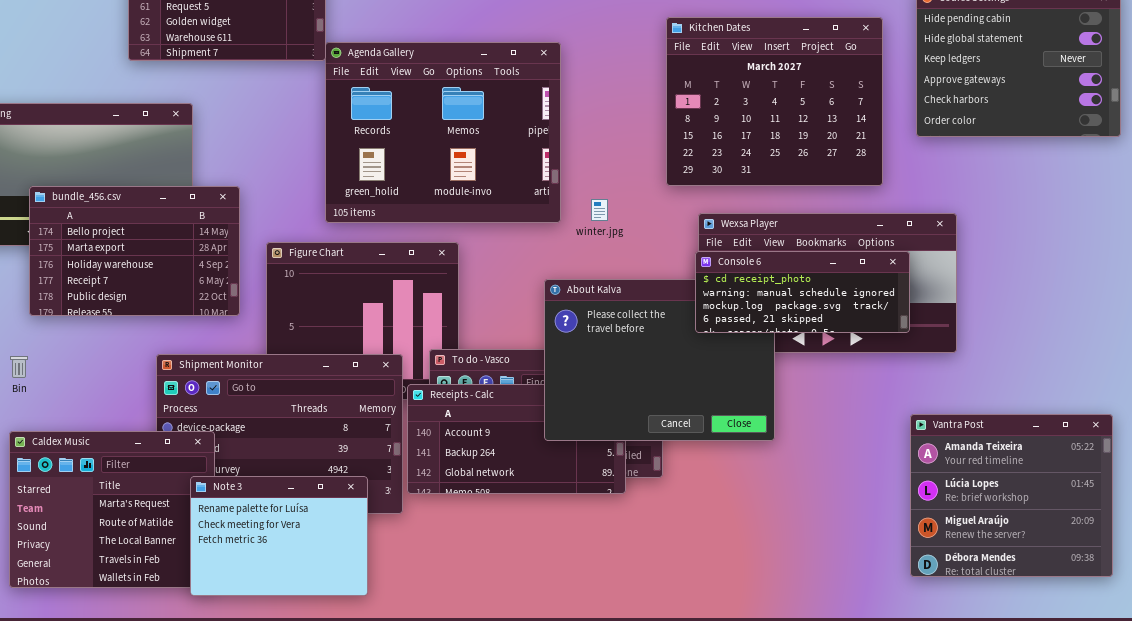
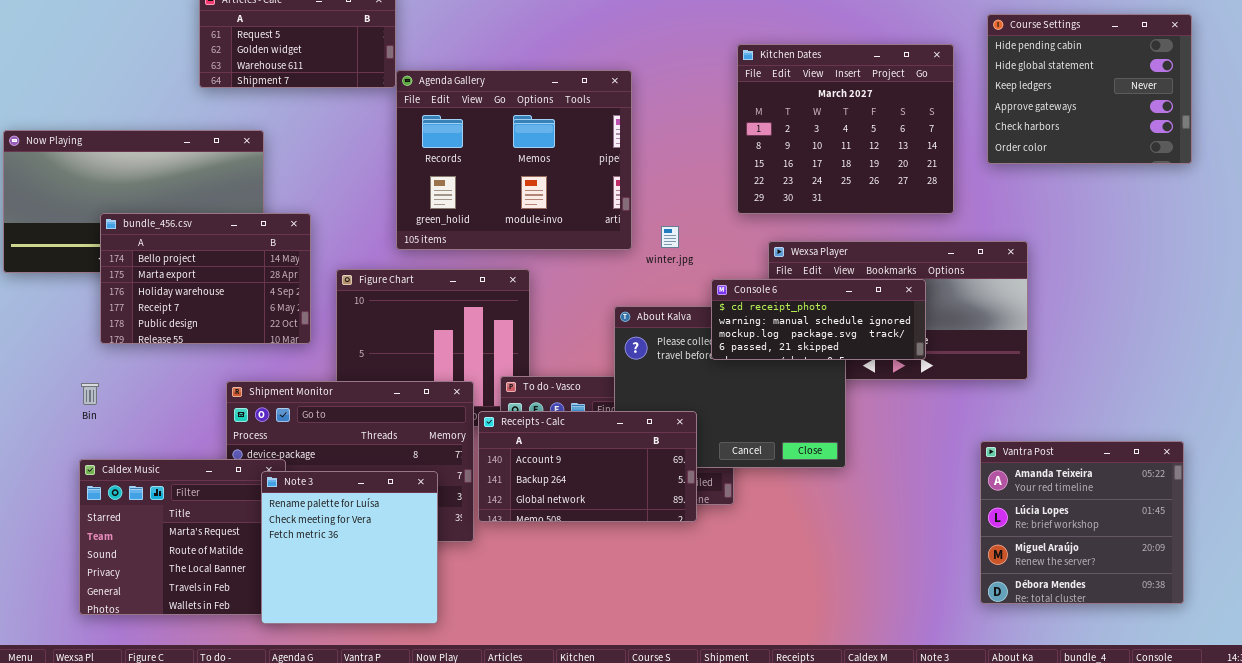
Console 6: [695,251,910,333] -> [711,279,926,360], moved
Receipts - Calc: [407,384,626,494] -> [478,411,697,522], raised
Note 3: [190,476,368,596] -> [261,471,438,624], resized

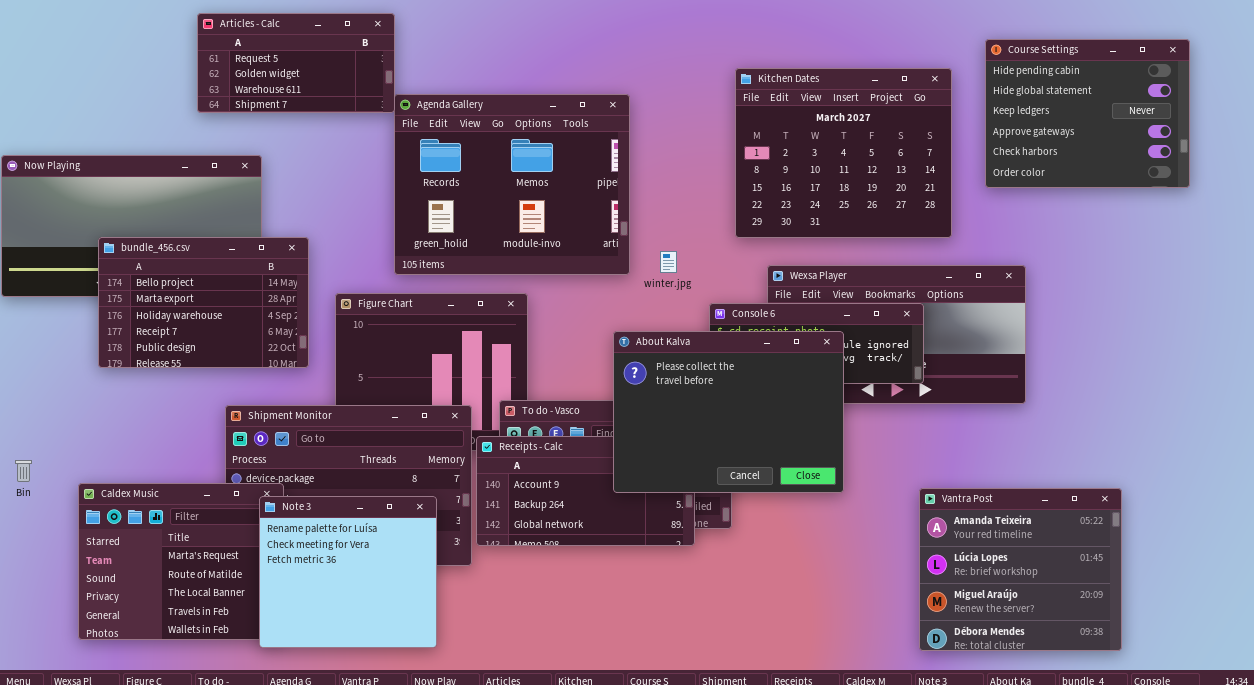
About Kalva: [614,306,846,468] -> [613,331,844,493], raised
Bin: [81,383,99,405] -> [15,460,32,482], moved
Vantra Post: [980,441,1184,604] -> [919,488,1122,651], moved

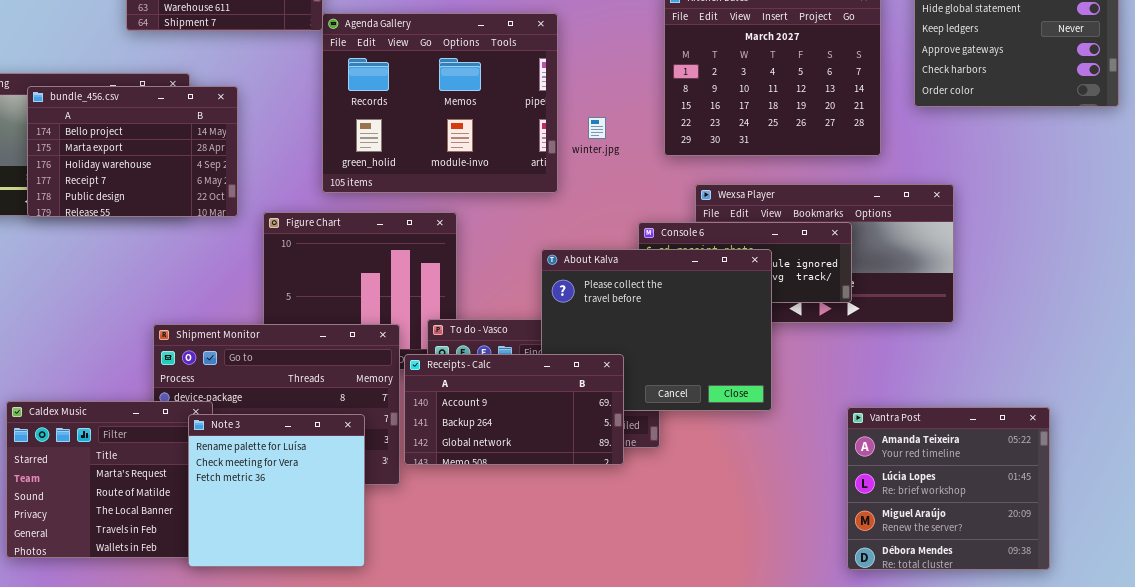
bundle_456.csv: [98,237,309,368] -> [27,86,238,217], moved
winter.jpg: [660,251,677,273] -> [588,117,606,139], moved
Receipts - Calc: [476,436,695,546] -> [404,354,624,465], raised

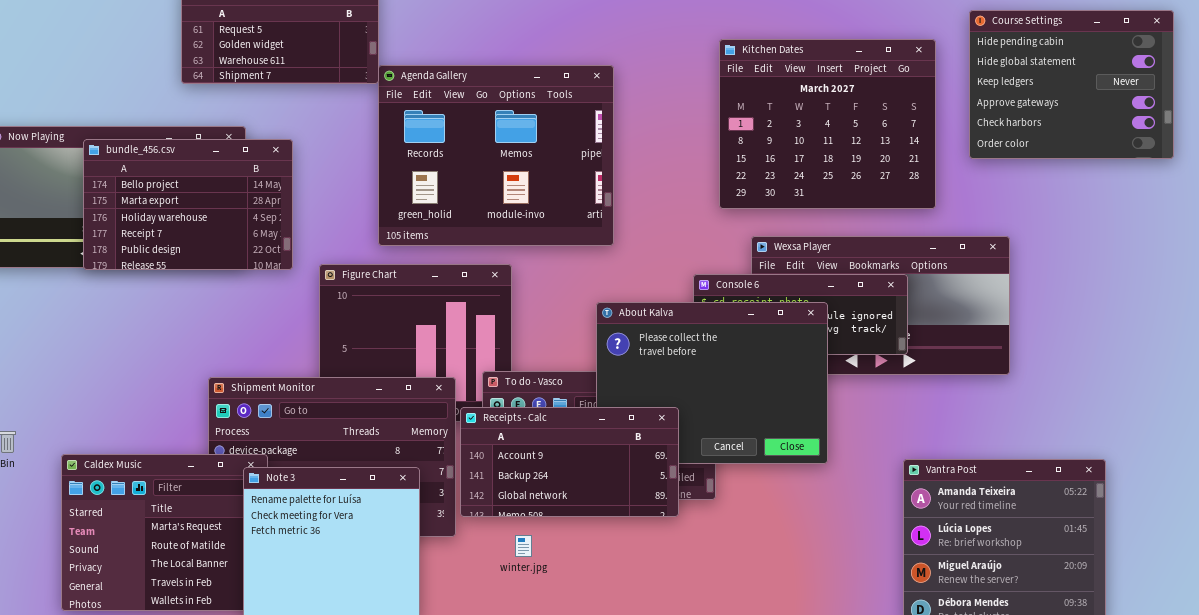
winter.jpg: [588,117,606,139] -> [515,535,532,557], moved

